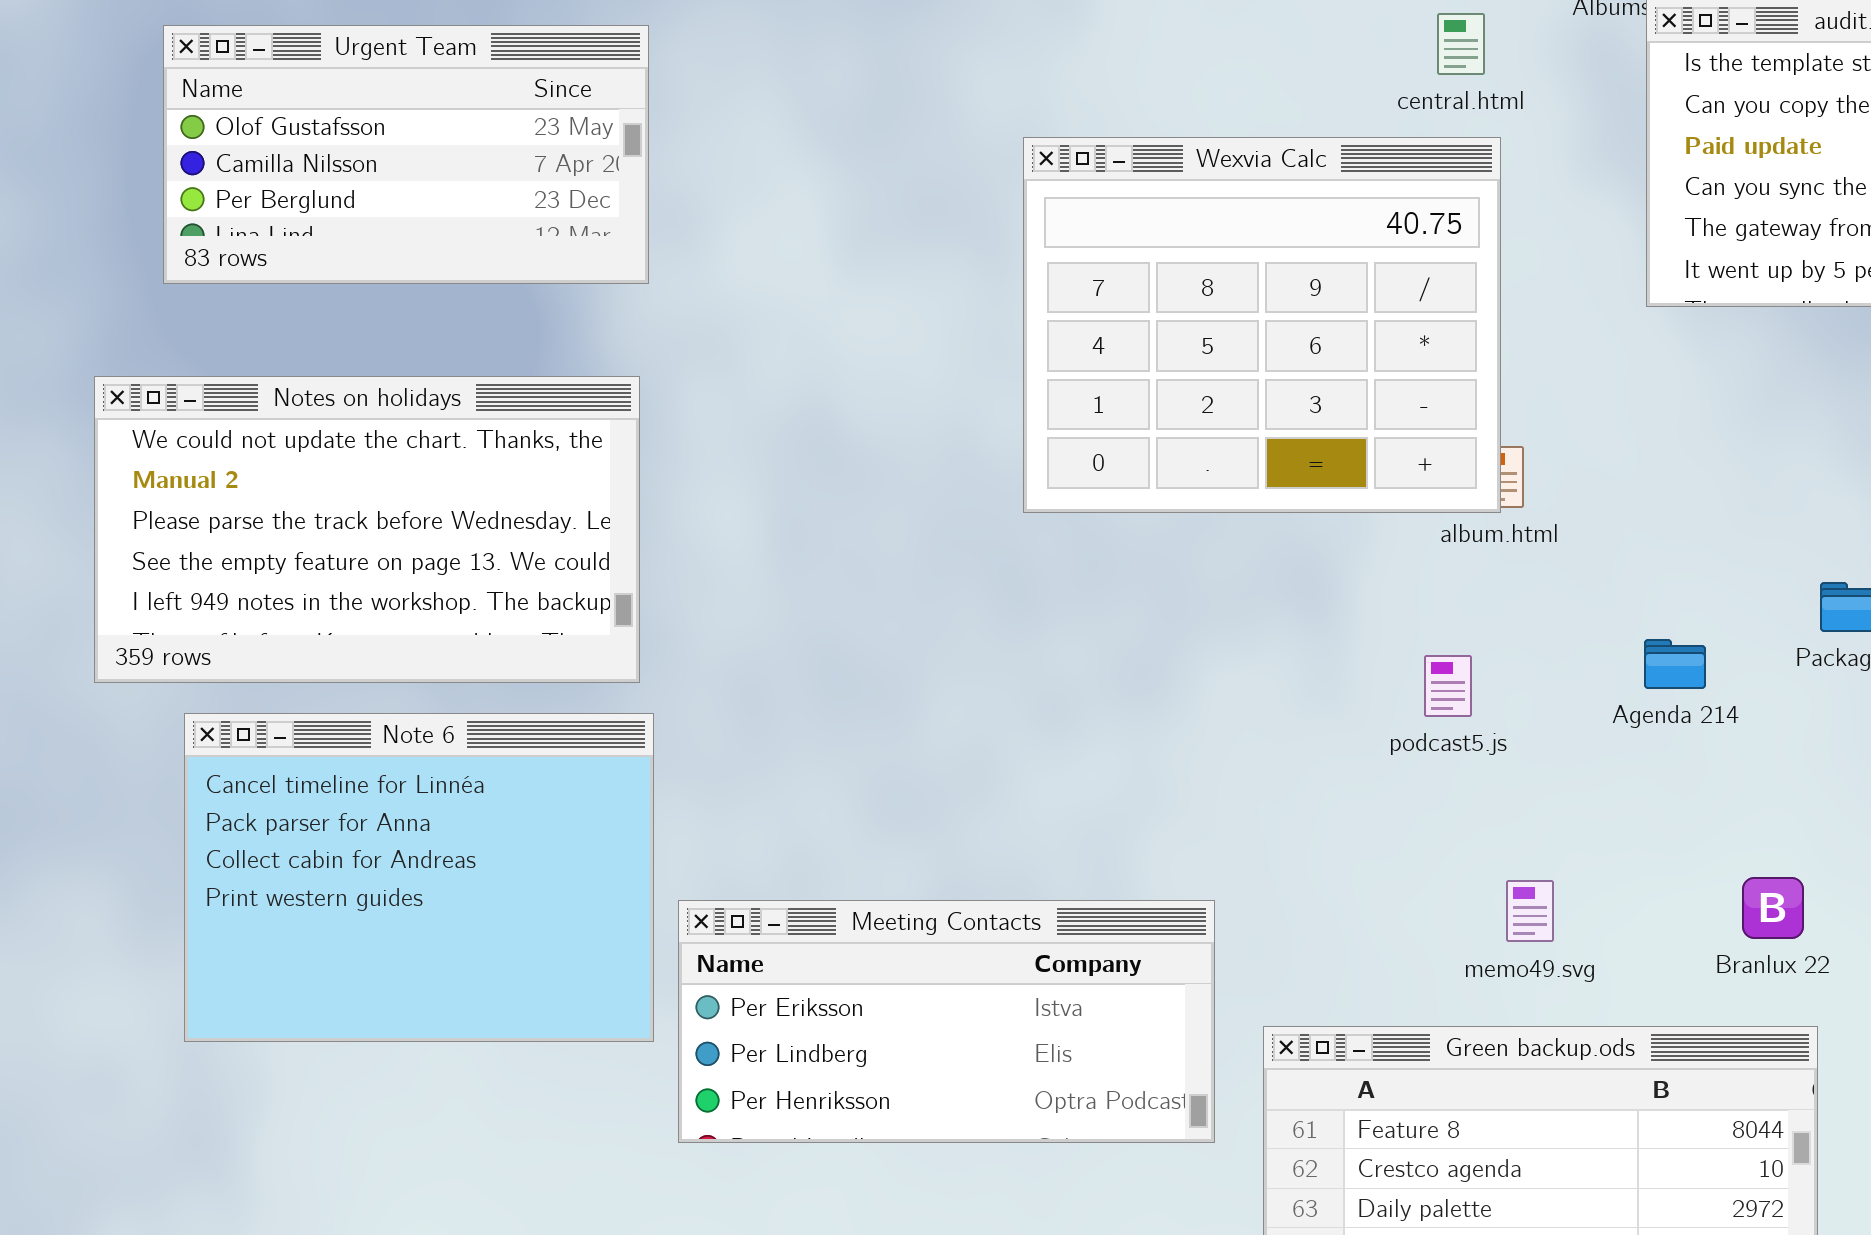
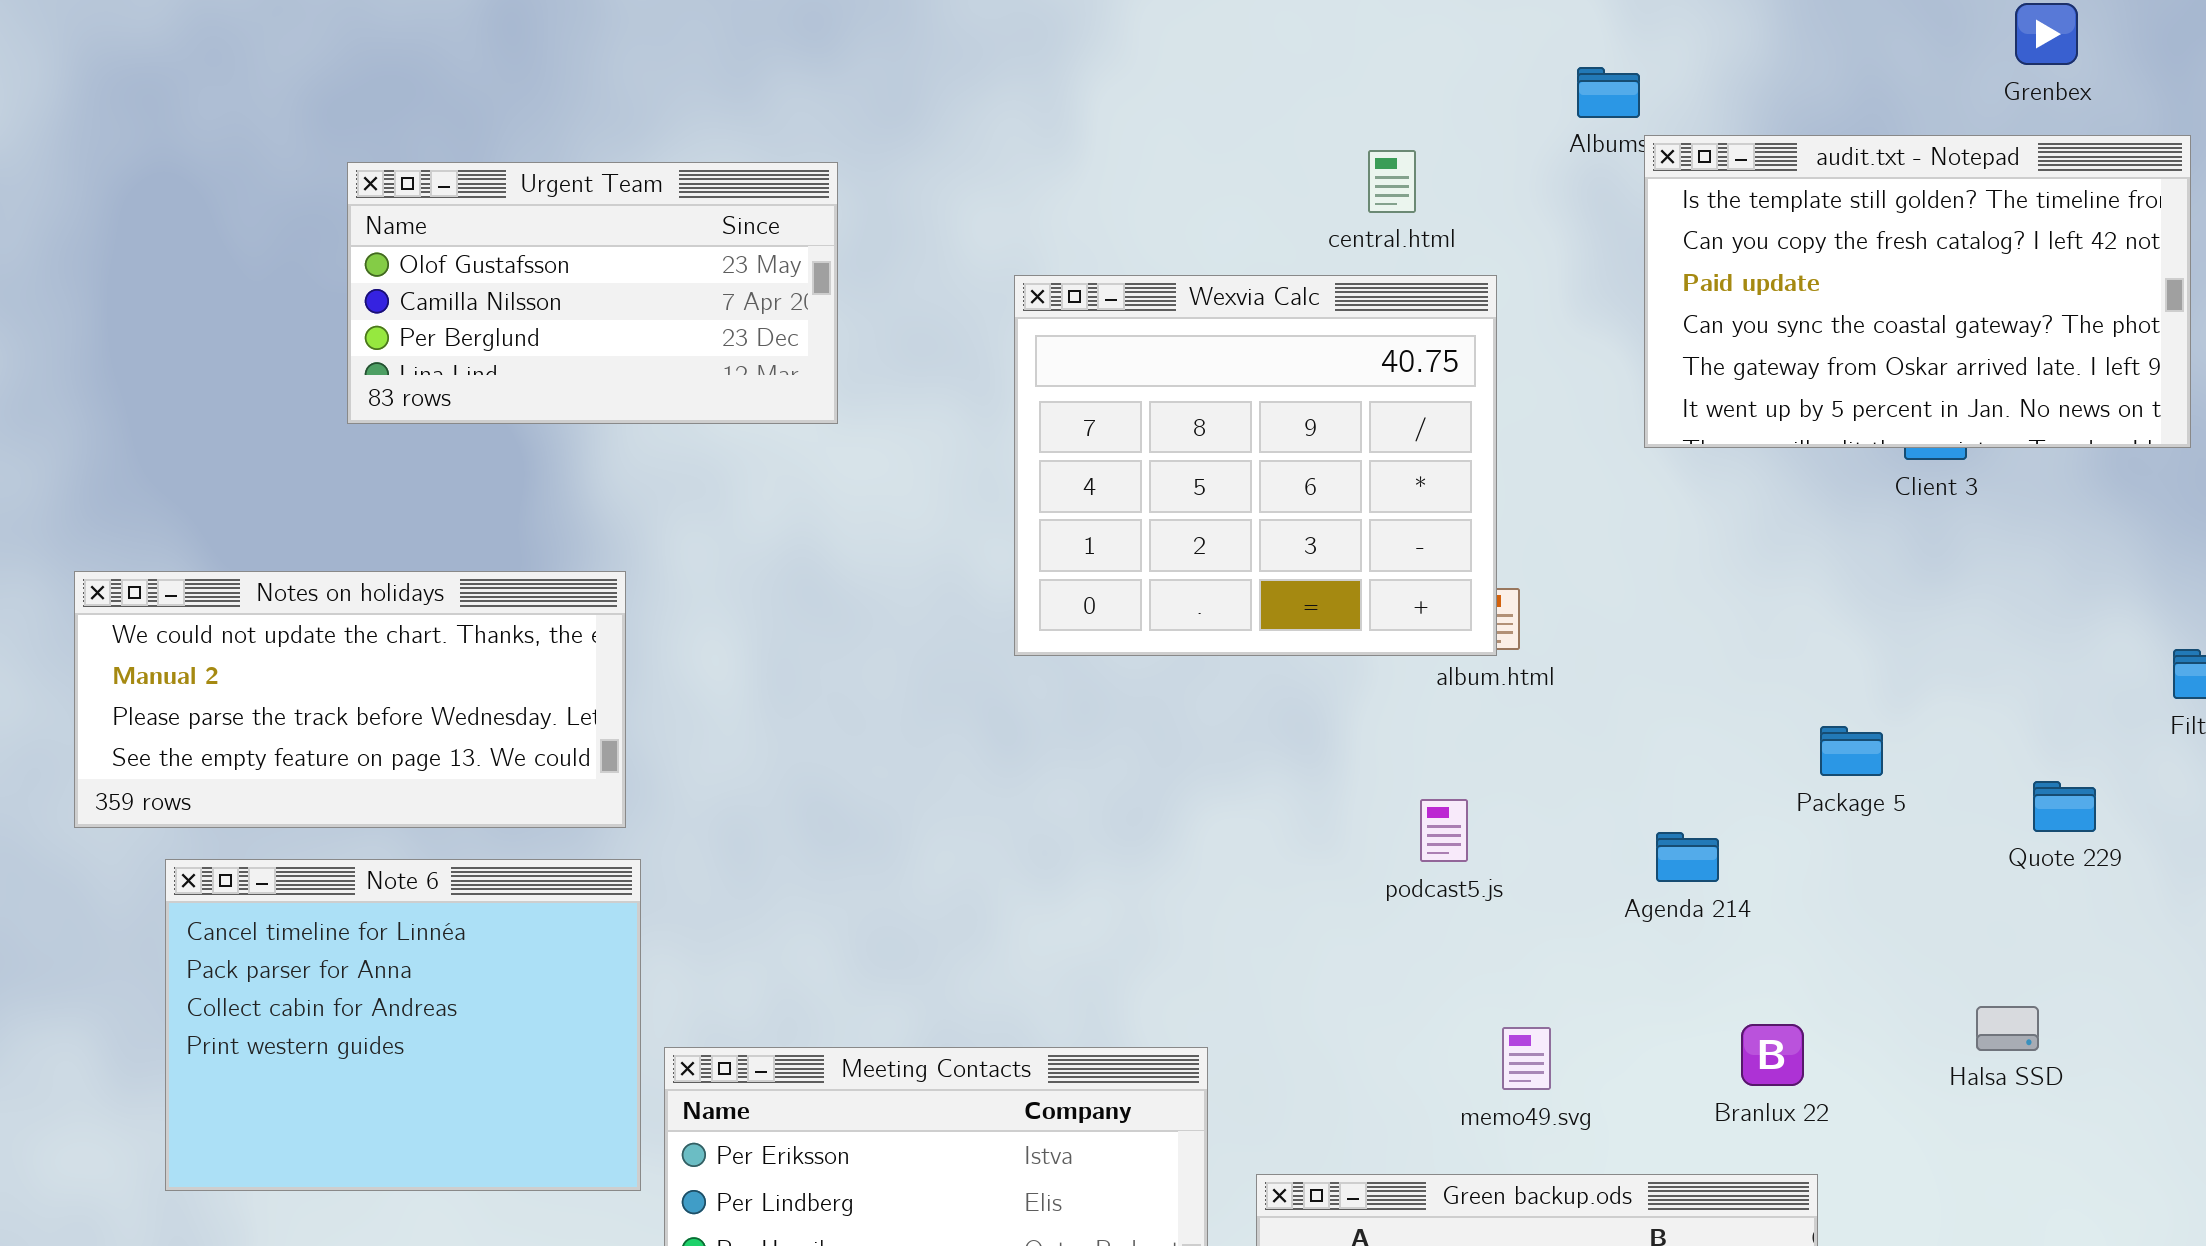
central.html: [1437,13,1485,75] -> [1368,150,1416,213], moved
Urgent Team: [163,25,649,284] -> [347,162,838,424], moved
Notes on holidays: [94,376,640,683] -> [74,571,626,828], resized
Agenda 214: [1644,639,1706,689] -> [1656,832,1719,882], moved

